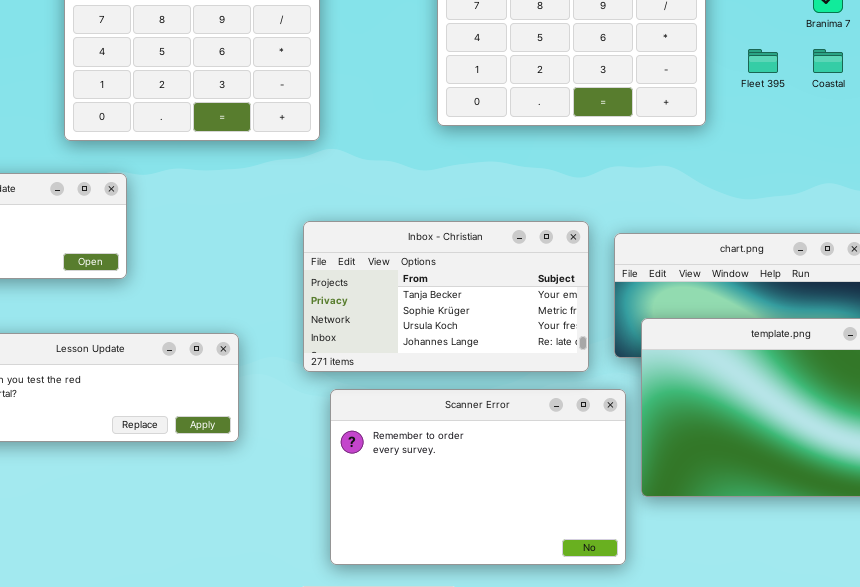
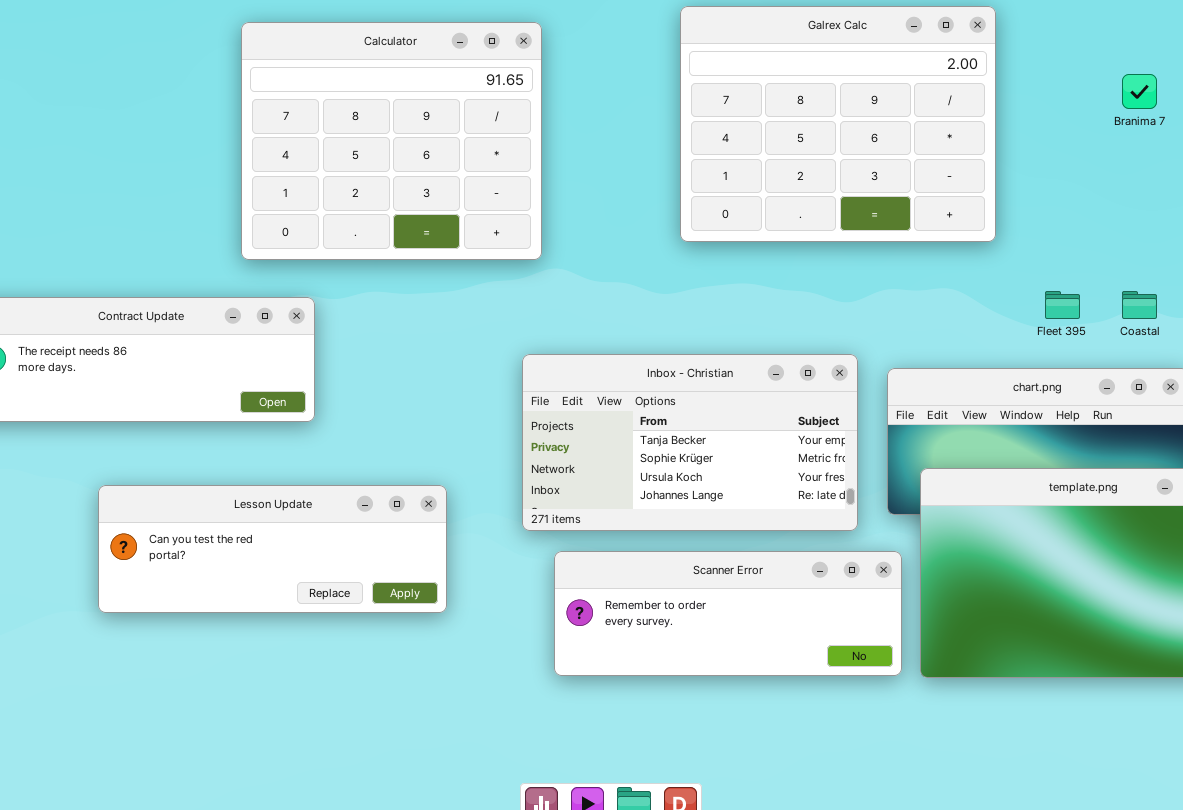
Fleet 395: [748,49,778,73] -> [1045,291,1080,319], moved
Coastal: [813,49,843,73] -> [1122,291,1157,319], moved
Scanner Error: [330,389,626,565] -> [554,551,902,676], resized

